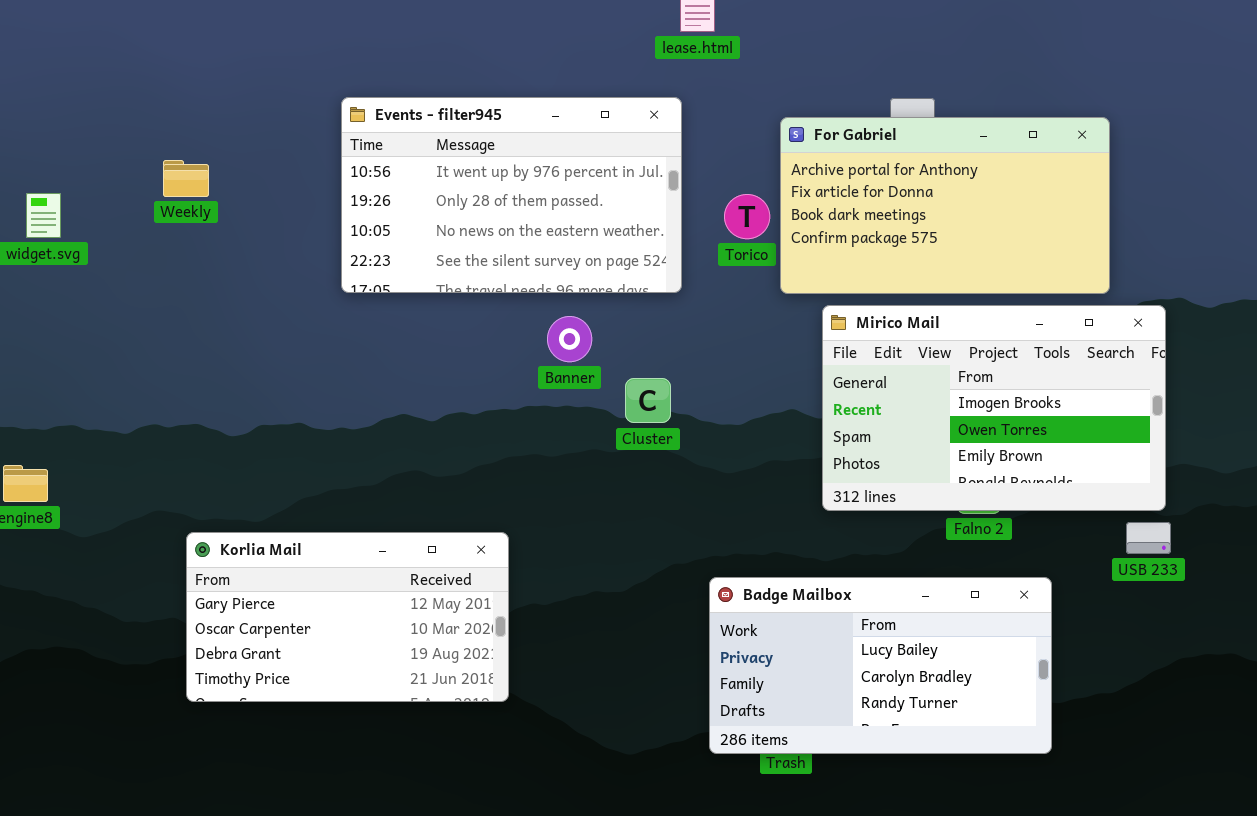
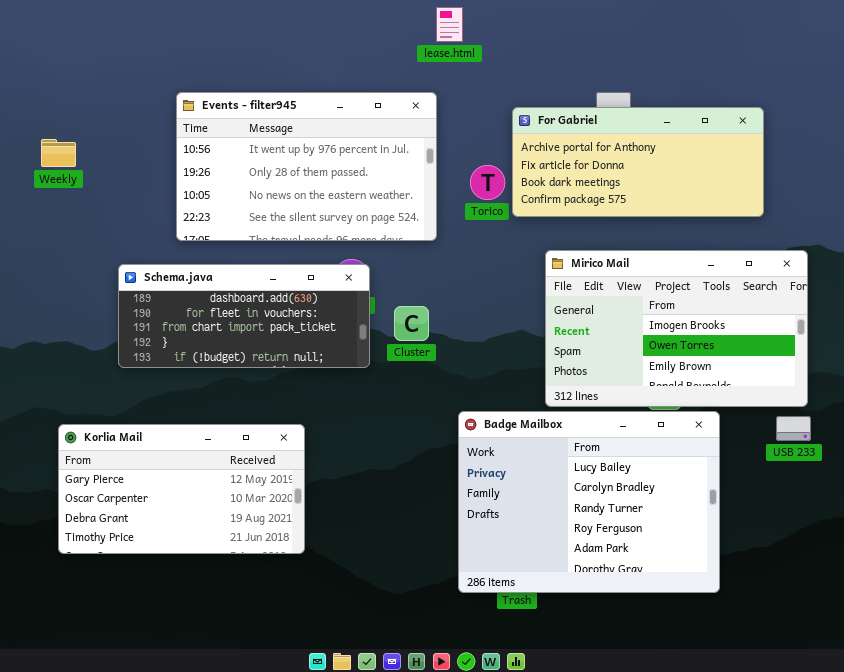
For Gabriel: [780,117,1110,294] -> [512,107,764,217], resized
Schema.java: none -> [118,264,370,368], opened
Badge Mailbox: [709,577,1052,754] -> [458,411,720,593], resized

